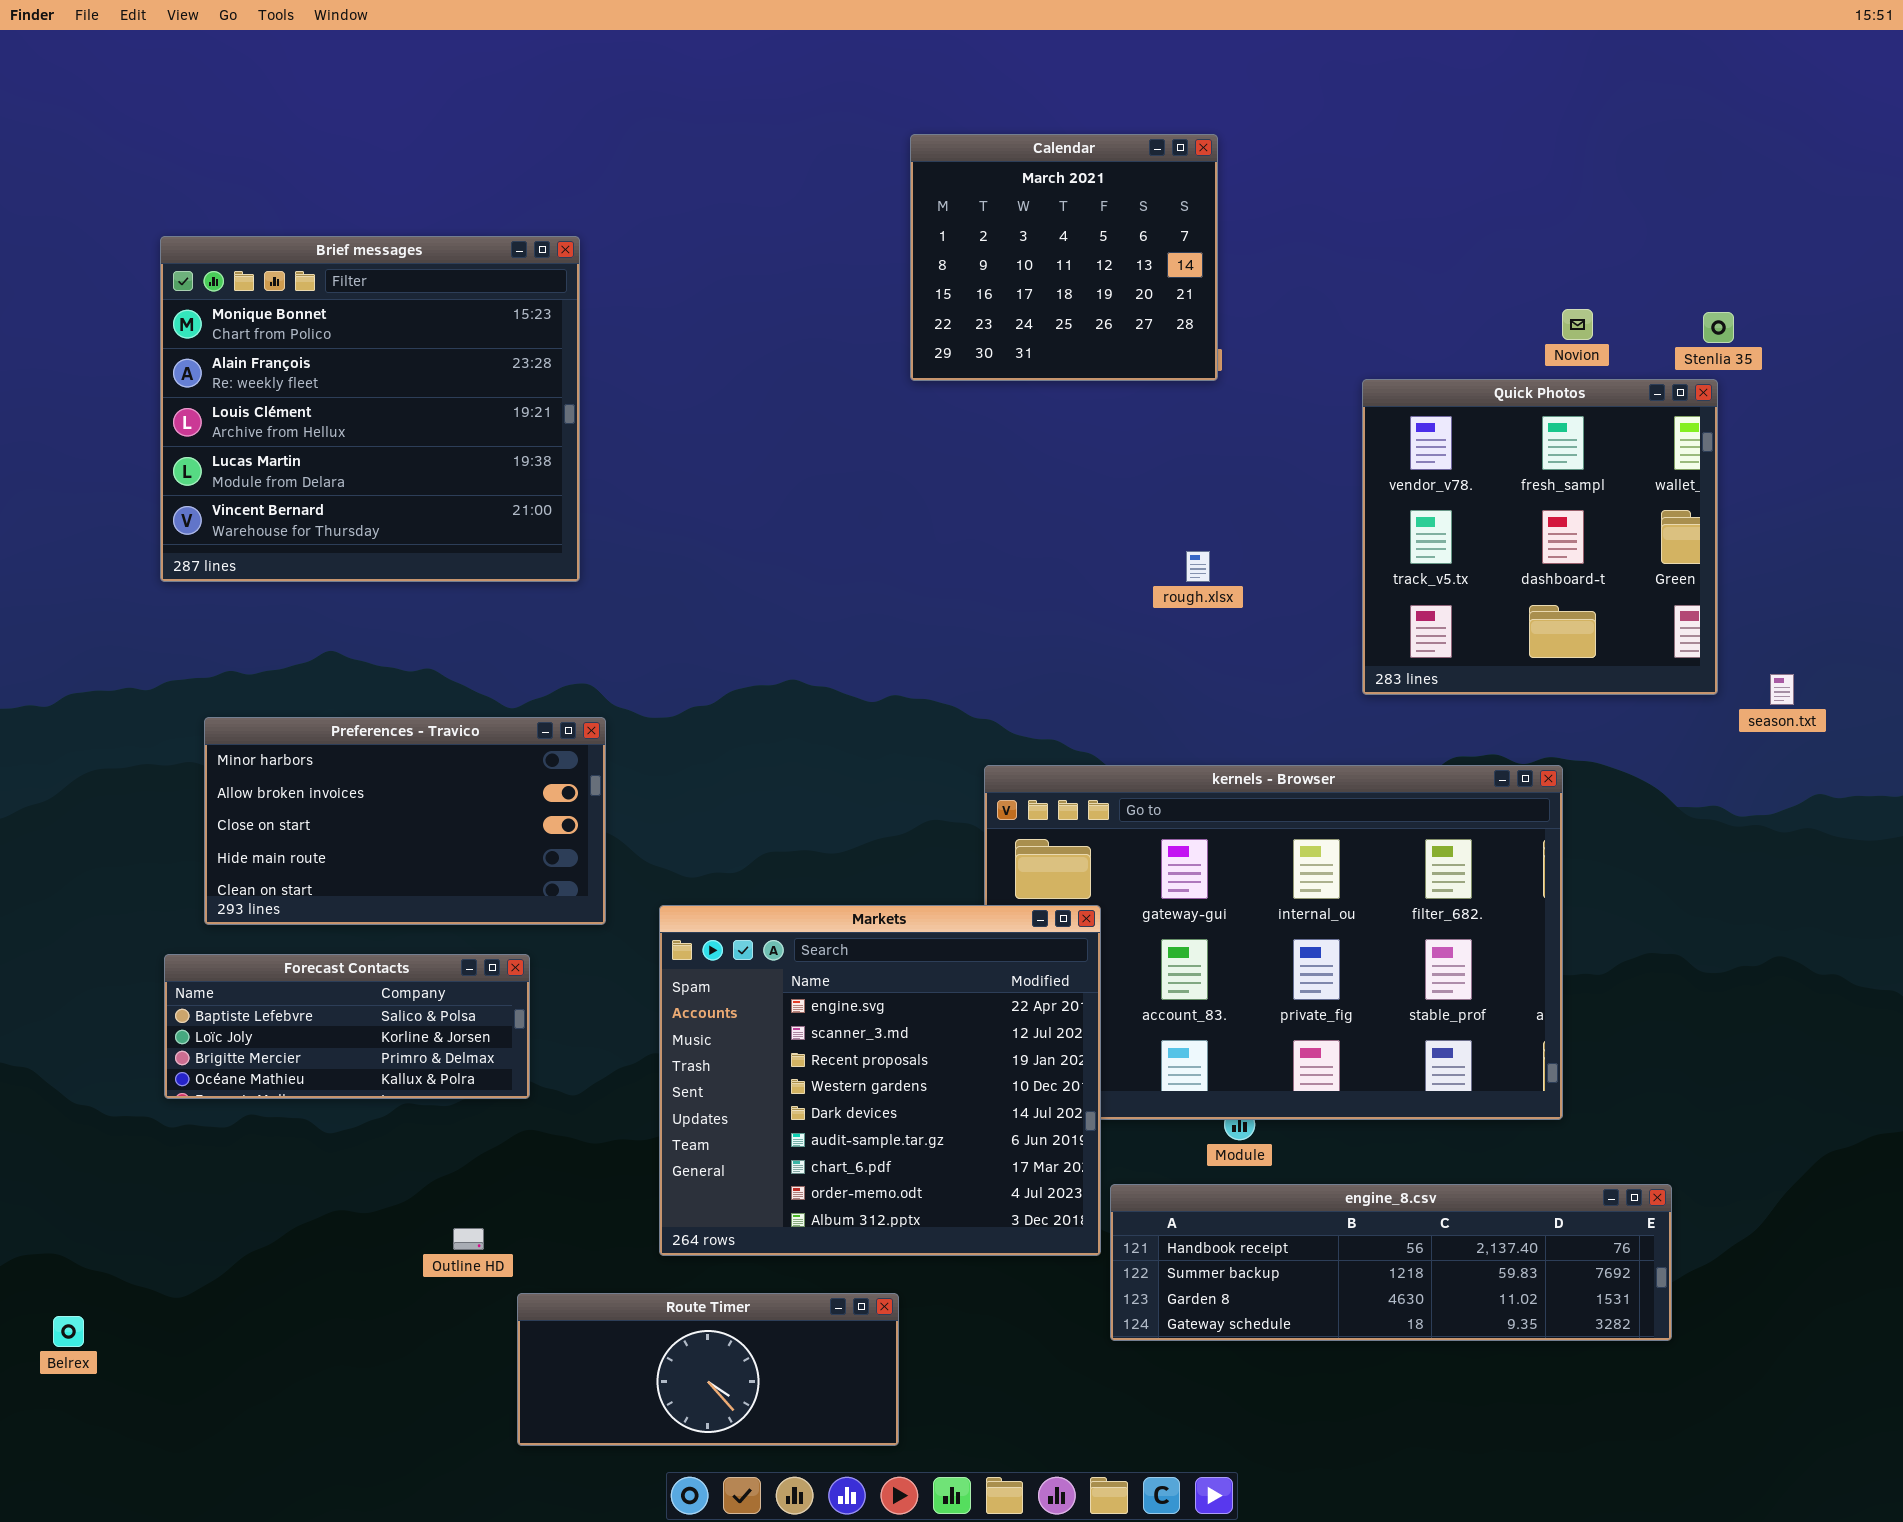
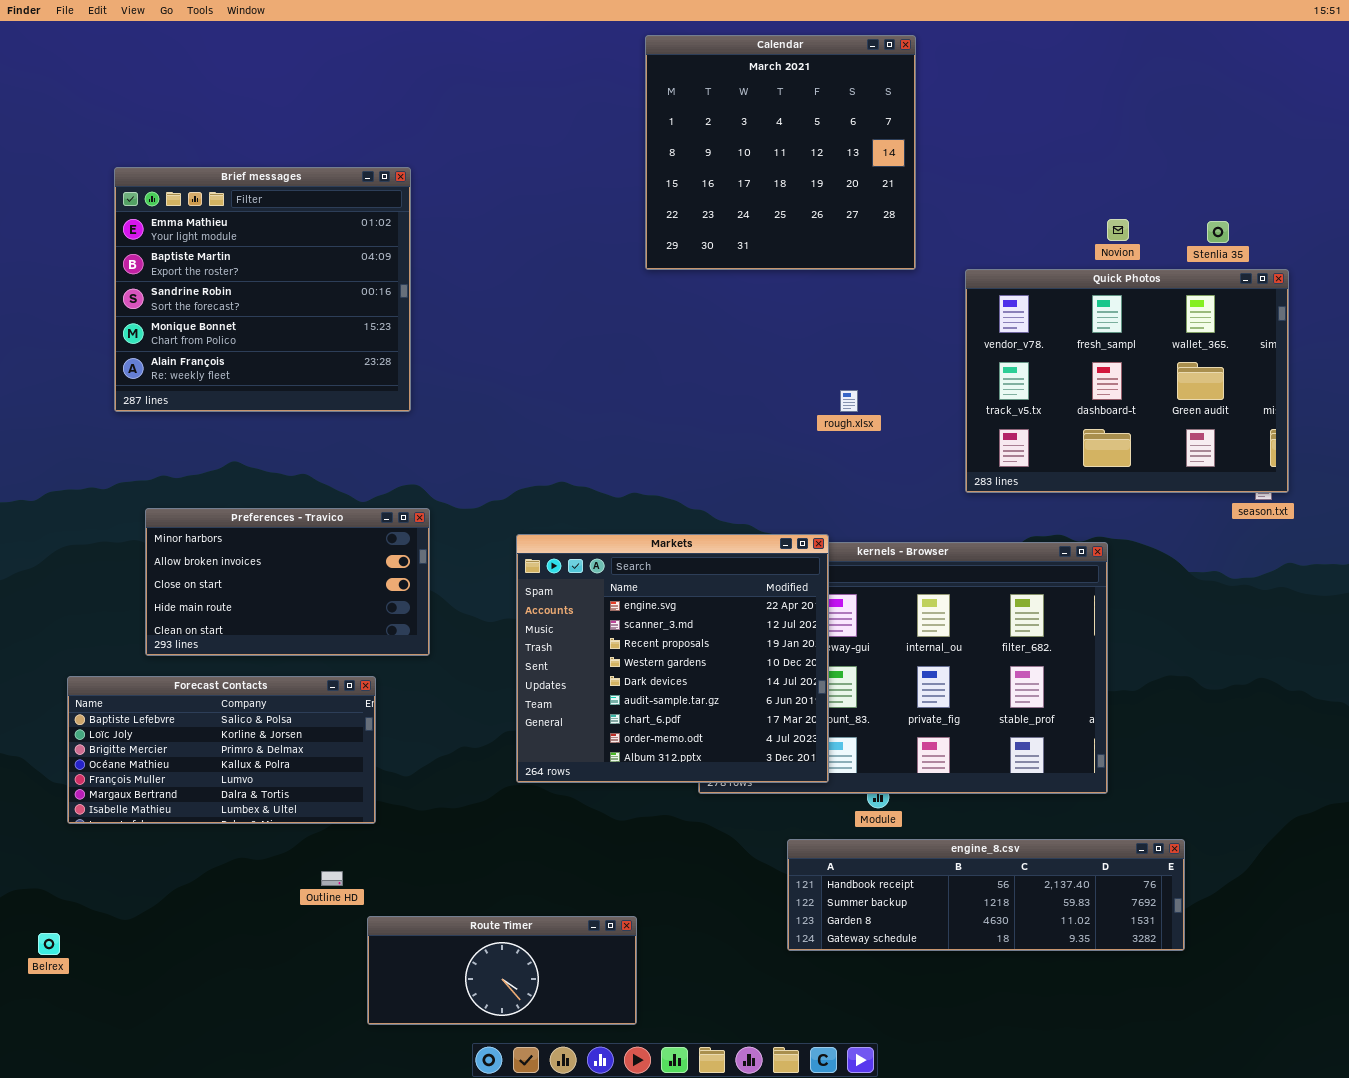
Calendar: [910,134,1218,381] -> [645,35,916,270], resized
Brief messages: [160,236,580,582] -> [114,167,411,412], scrolled up 3 rows
Quick Photos: [1362,379,1718,695] -> [965,269,1289,493], resized
Markets: [659,905,1101,1256] -> [516,534,829,783], moved
Forecast Contacts: [164,954,530,1099] -> [67,676,376,824], resized

